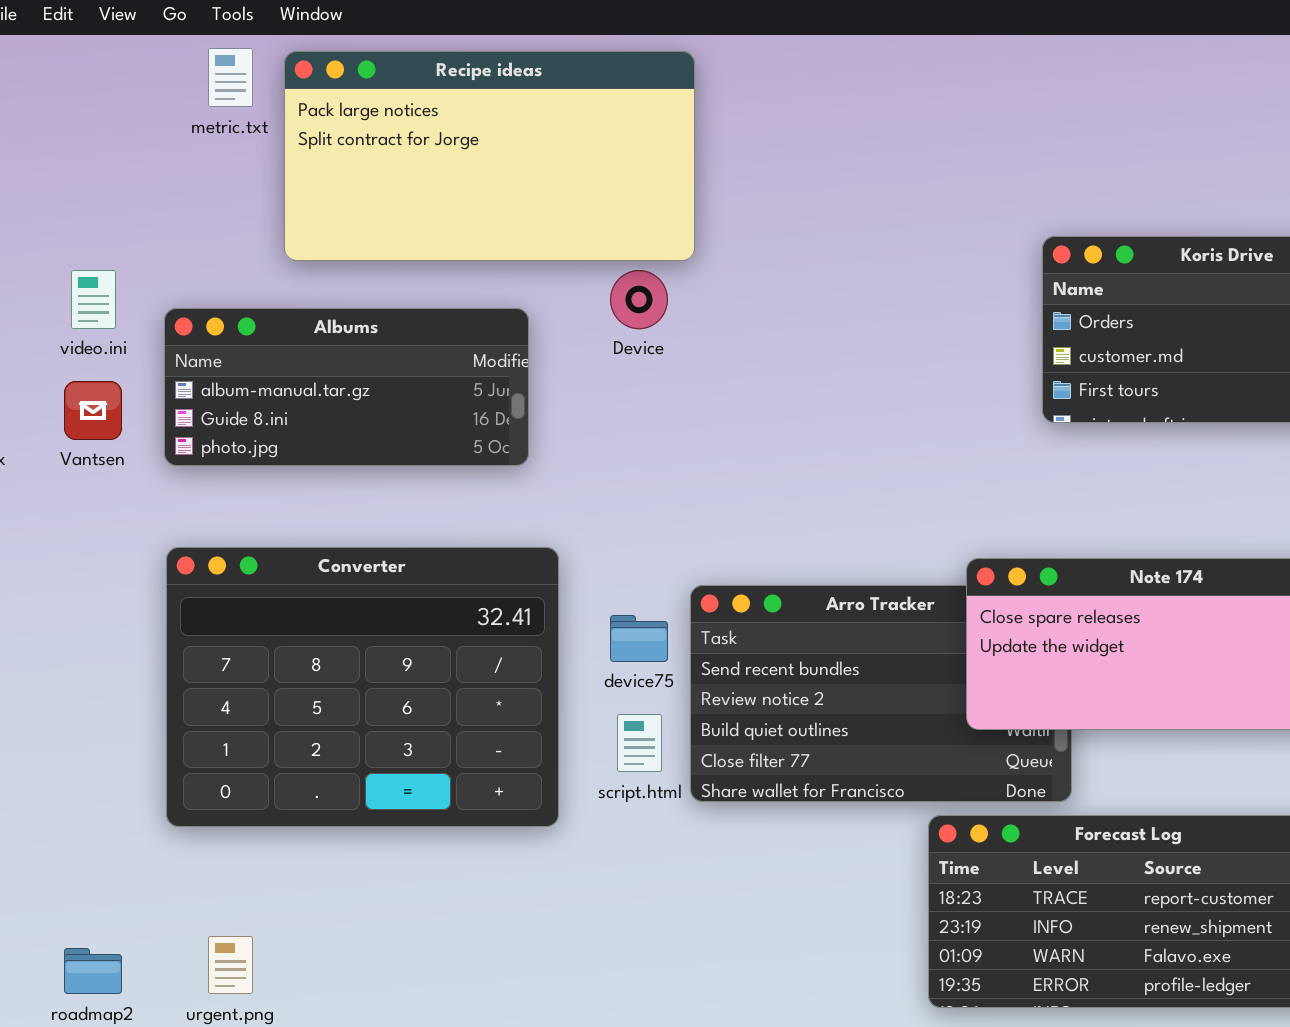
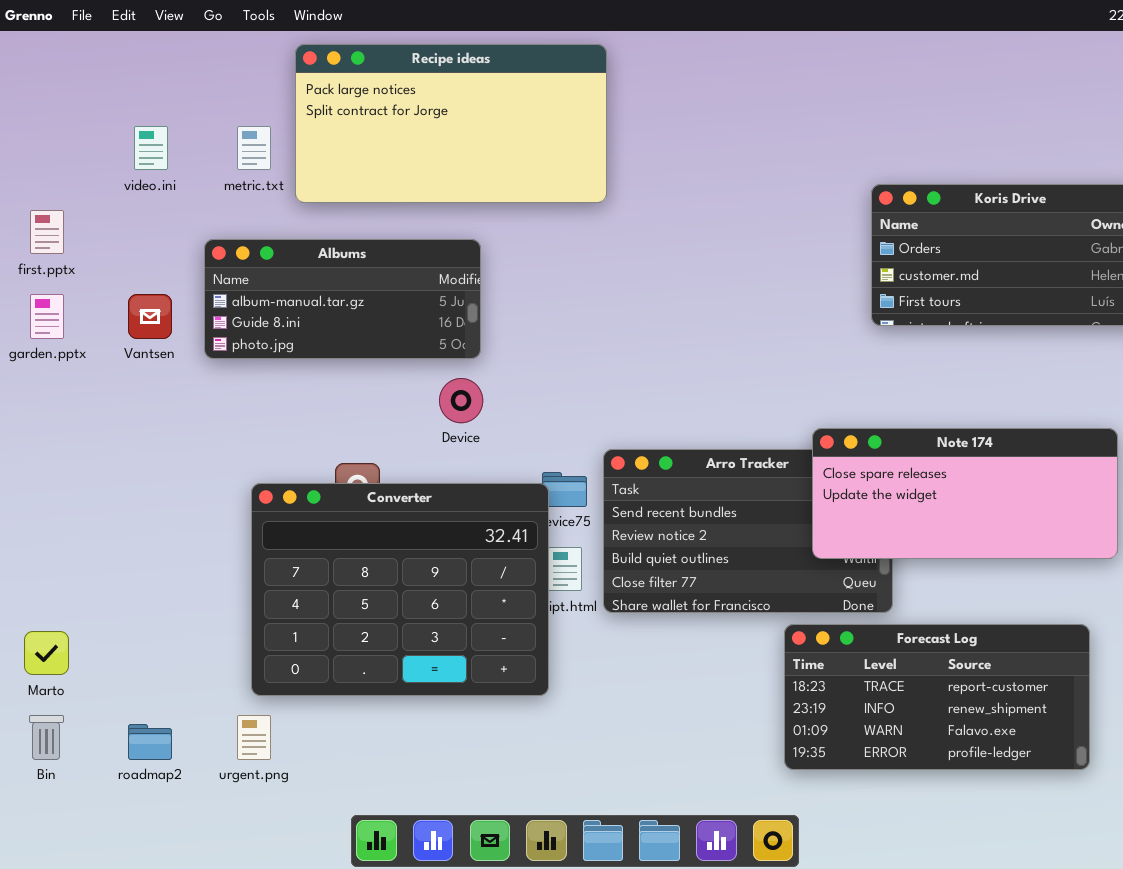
metric.txt: [208,48,253,107] -> [237,126,271,170], moved
video.ini: [71,270,116,329] -> [134,126,168,170], moved
Device: [610,270,668,329] -> [439,378,483,423], moved
Converter: [166,547,559,827] -> [251,483,549,696], moved

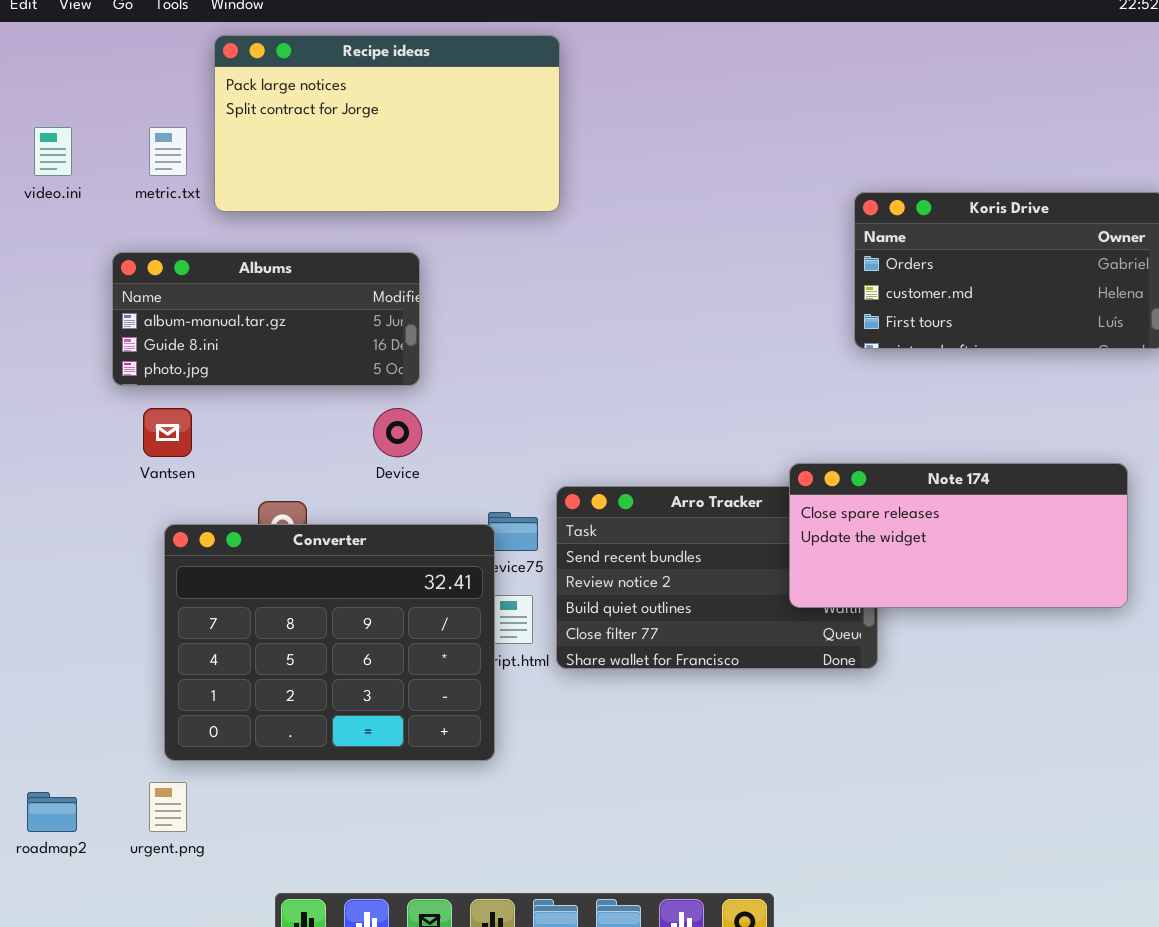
Vantsen: [128,294,172,339] -> [143,408,192,457], moved
Forecast Log: [784,624,1090,770] -> none, closed

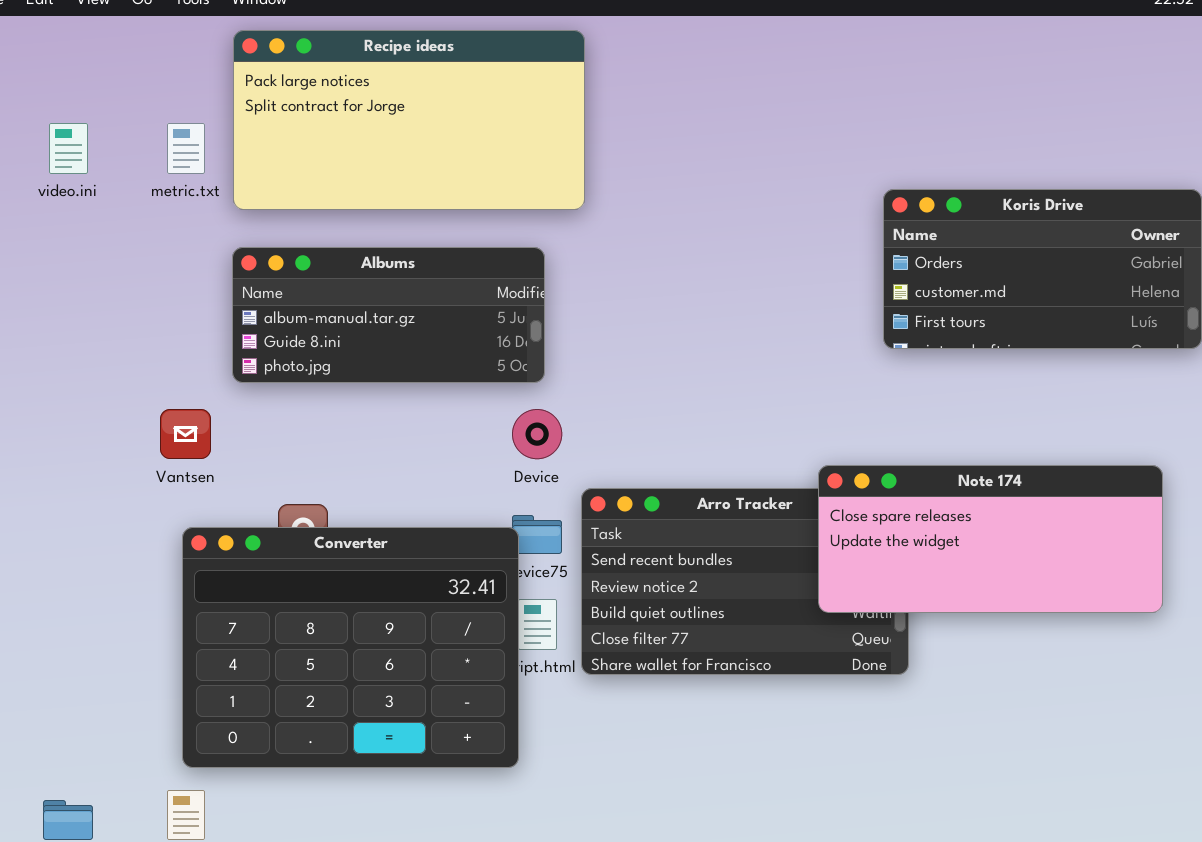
Albums: [112,252,420,386] -> [232,247,545,383], moved
Device: [373,408,422,457] -> [512,409,562,459], moved

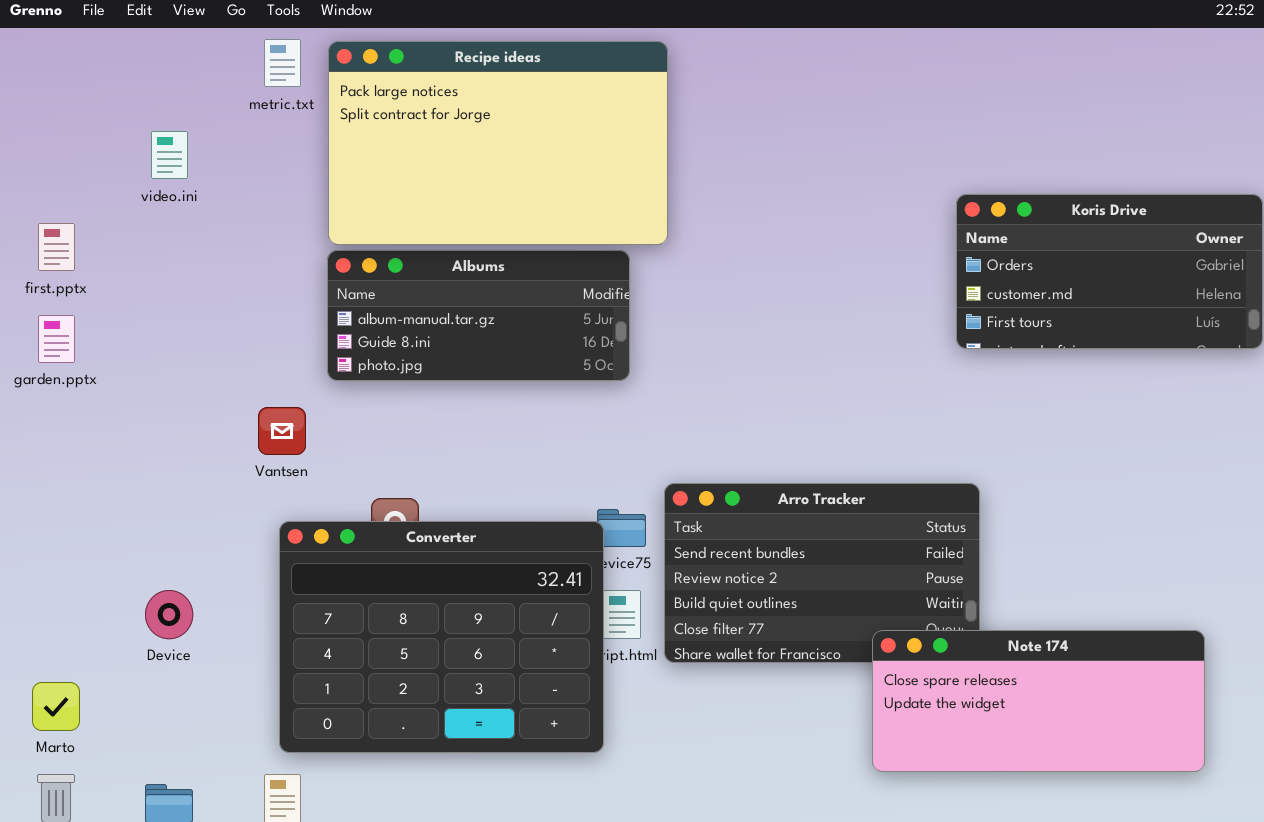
Recipe ideas: [233,30,585,210] -> [328,41,668,245], resized
metric.txt: [167,123,205,174] -> [264,39,301,87], moved
Device: [512,409,562,459] -> [145,590,193,639], moved
Note 174: [818,465,1163,613] -> [872,630,1205,772], moved

